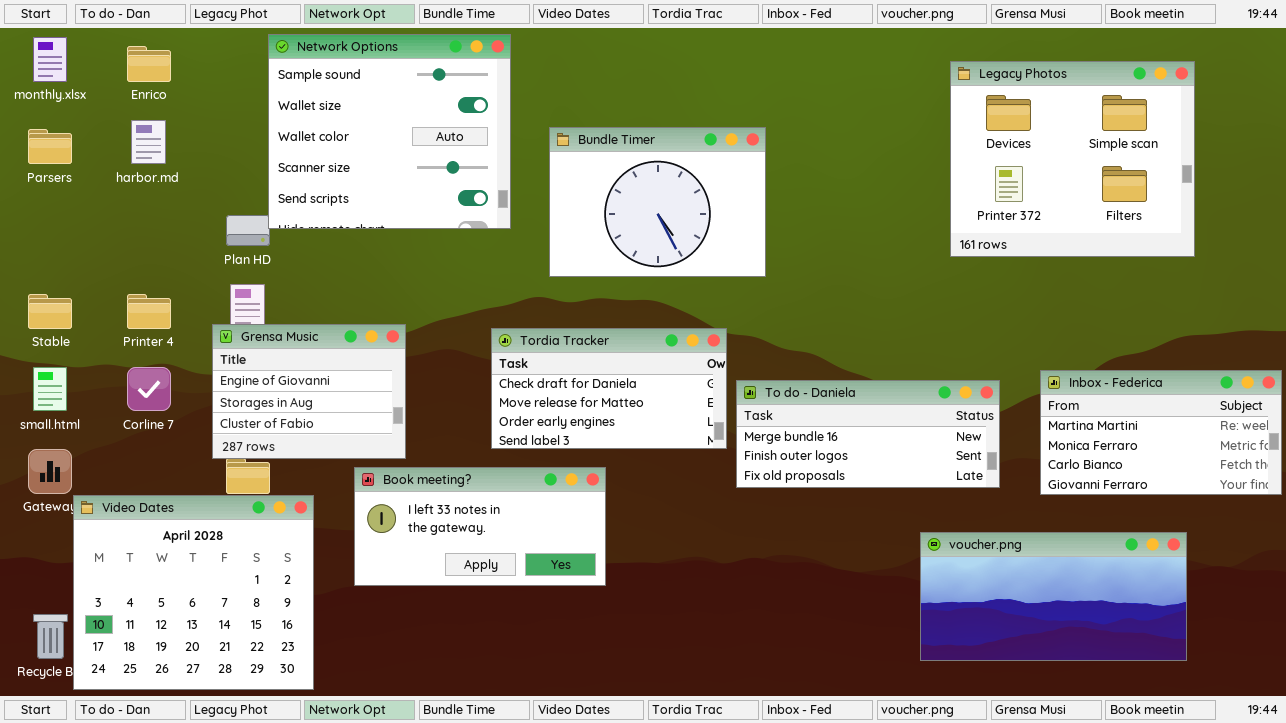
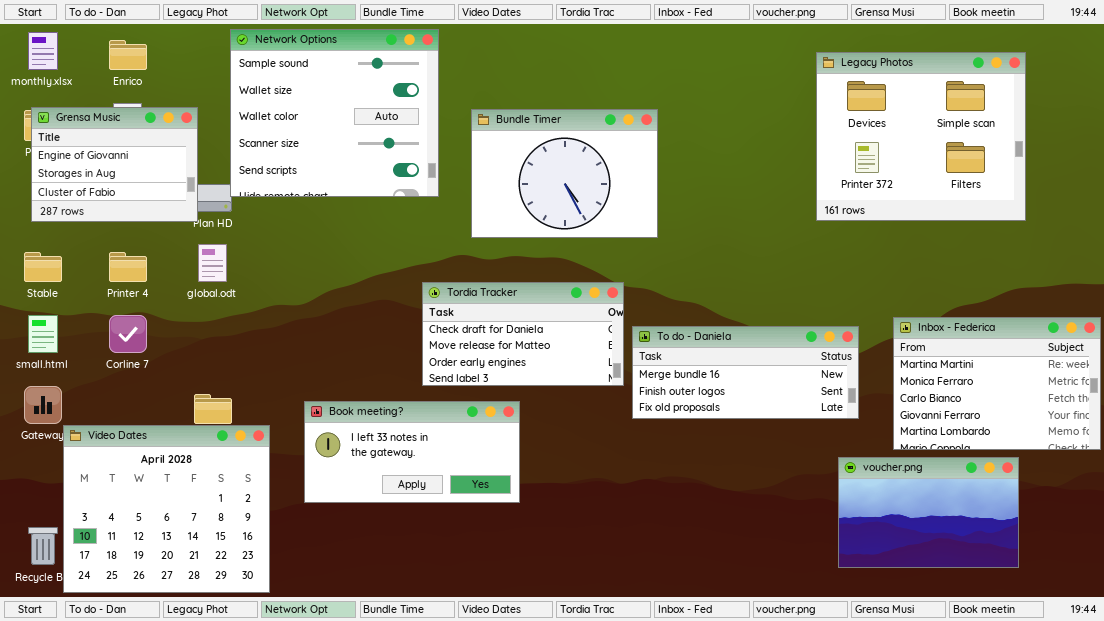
Grensa Music: [212,324,406,459] -> [31,107,198,222], moved
Inbox - Federica: [1040,370,1282,495] -> [893,317,1101,450], resized
voucher.png: [920,532,1187,661] -> [838,457,1019,568], resized

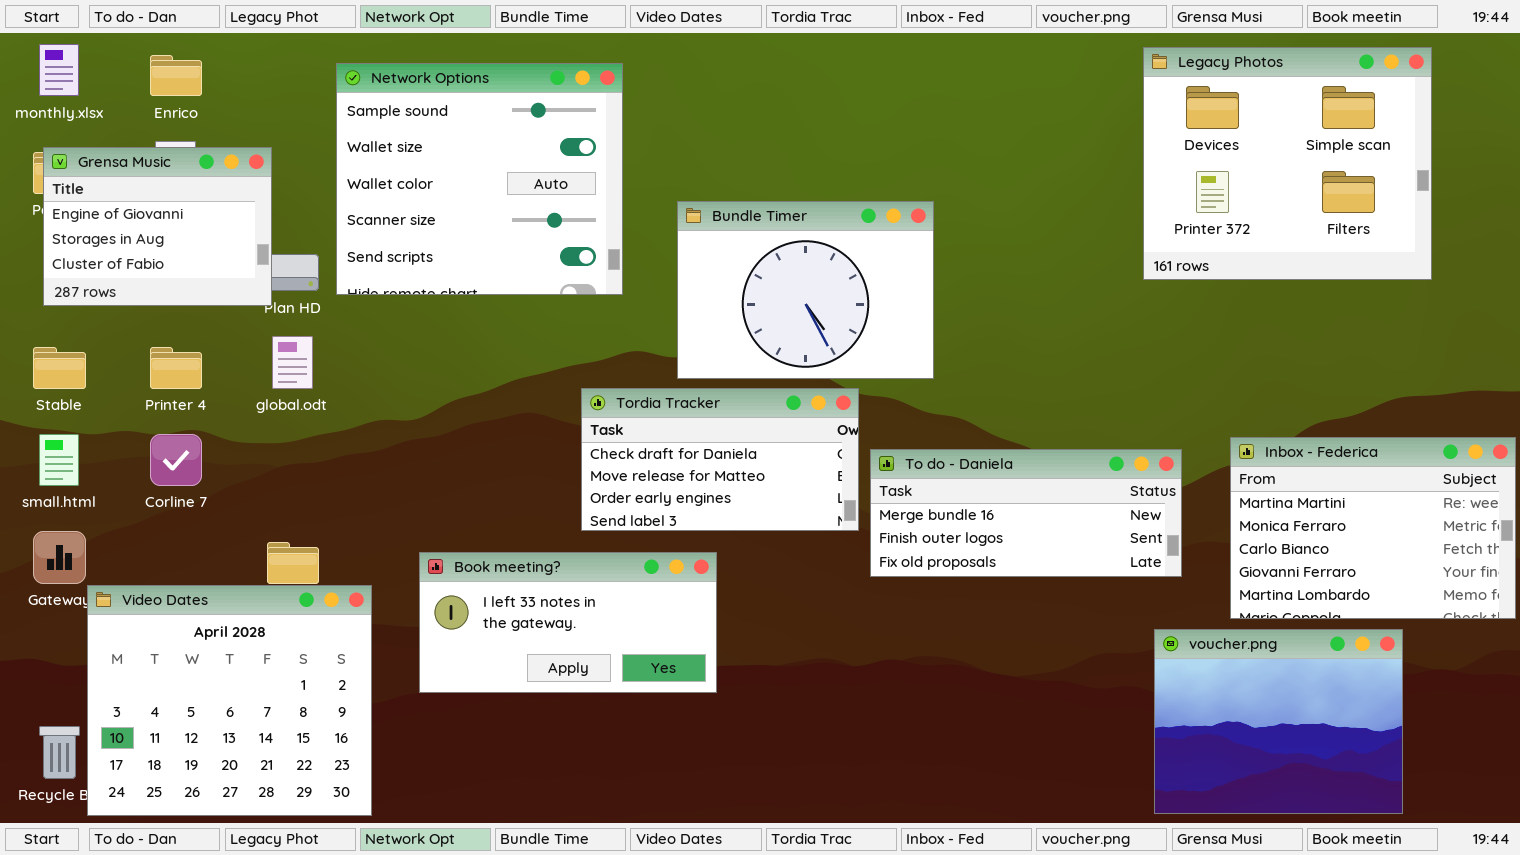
Network Options: [230,29,439,197] -> [336,63,623,295], moved
Legacy Photos: [816,52,1026,221] -> [1143,47,1432,280], moved
Bundle Timer: [471,109,658,238] -> [677,201,934,379], moved
voucher.png: [838,457,1019,568] -> [1154,629,1403,814], resized

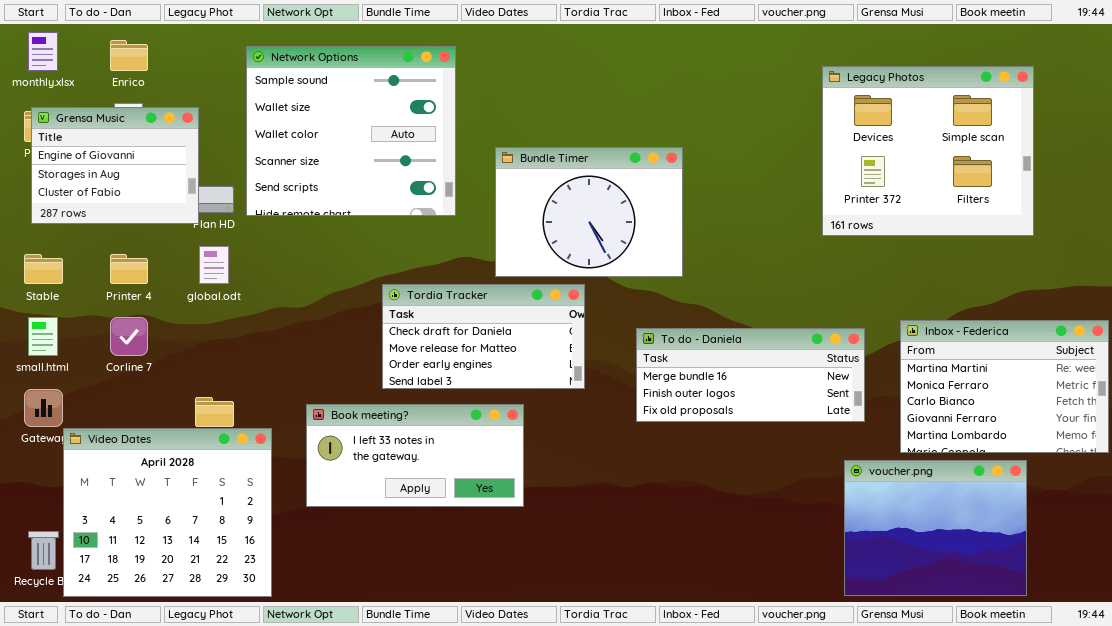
Legacy Photos: [1143,47,1432,280] -> [822,66,1034,236], moved
Tordia Tracker: [581,388,859,531] -> [382,284,585,389], moved

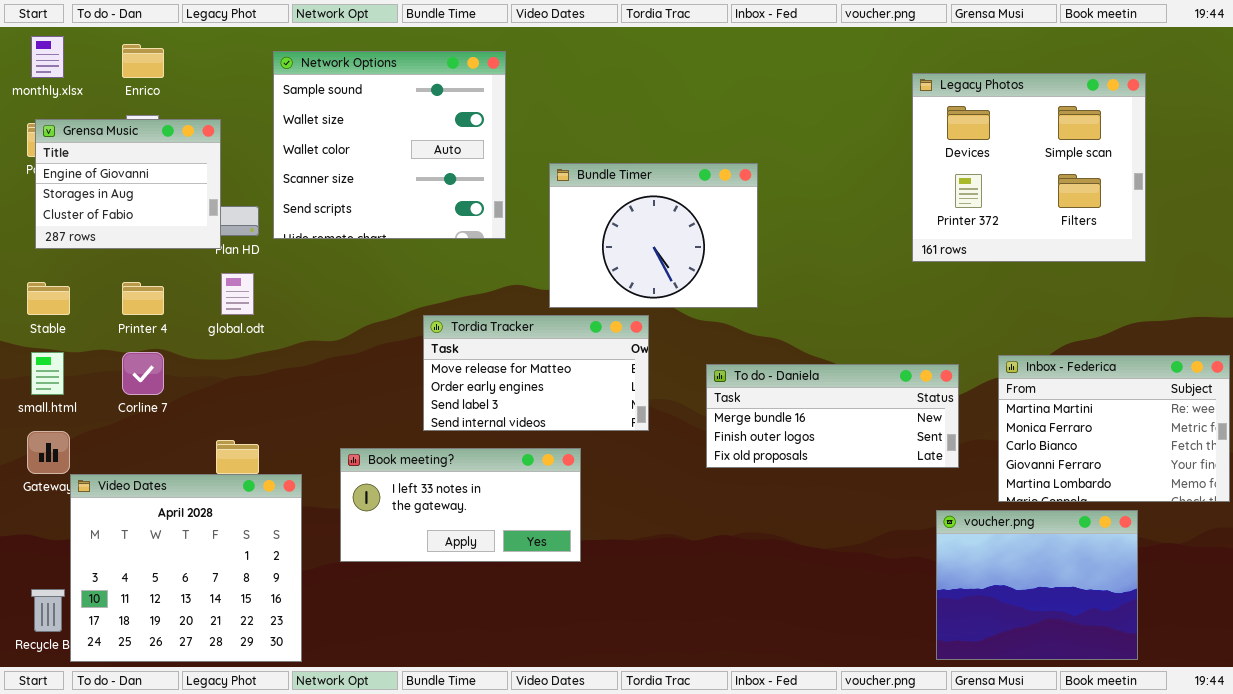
Tordia Tracker: [382,284,585,389] -> [423,315,649,431], scrolled down 1 row

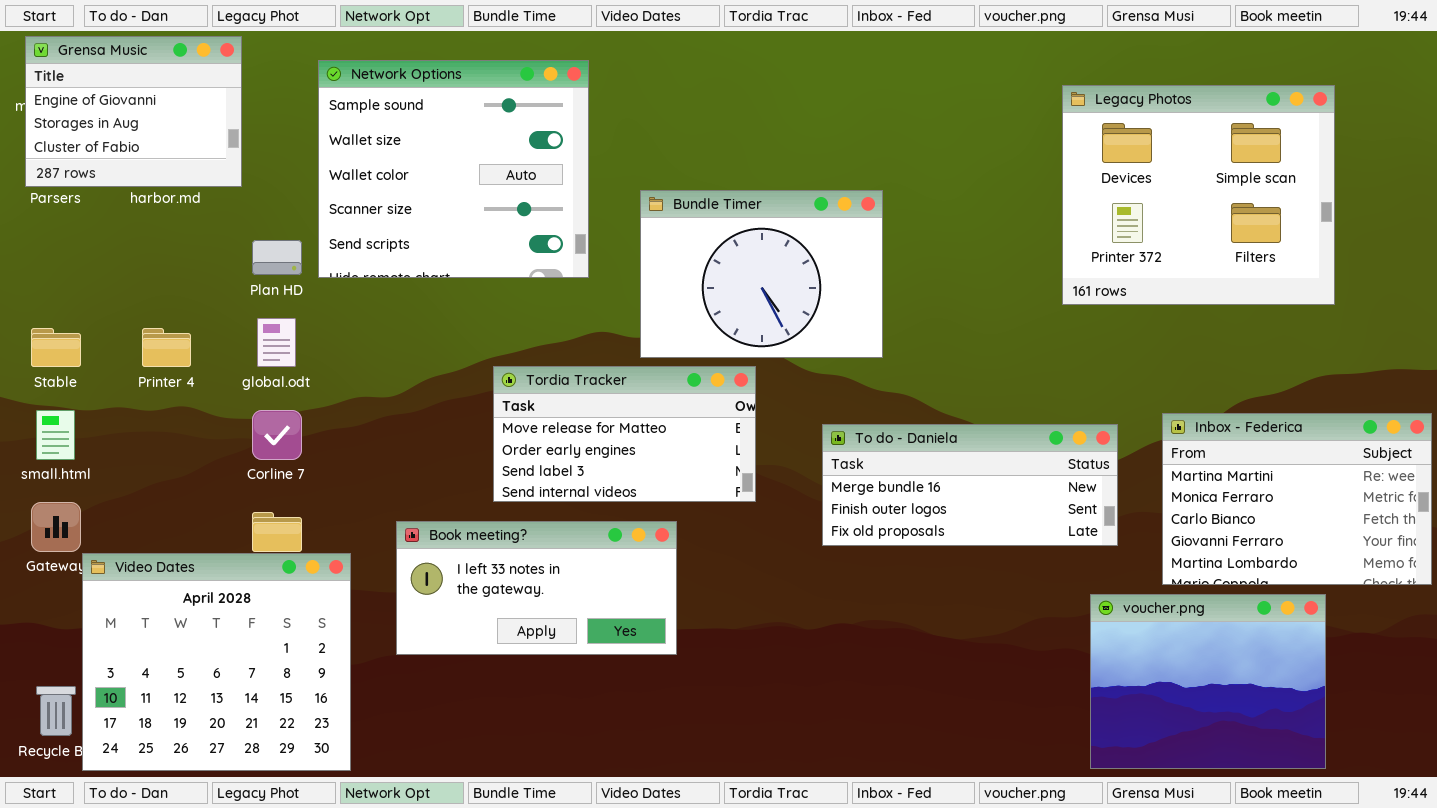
Grensa Music: [35,119,221,249] -> [25,36,242,187], moved
Corline 7: [122,352,164,395] -> [252,410,302,460], moved

